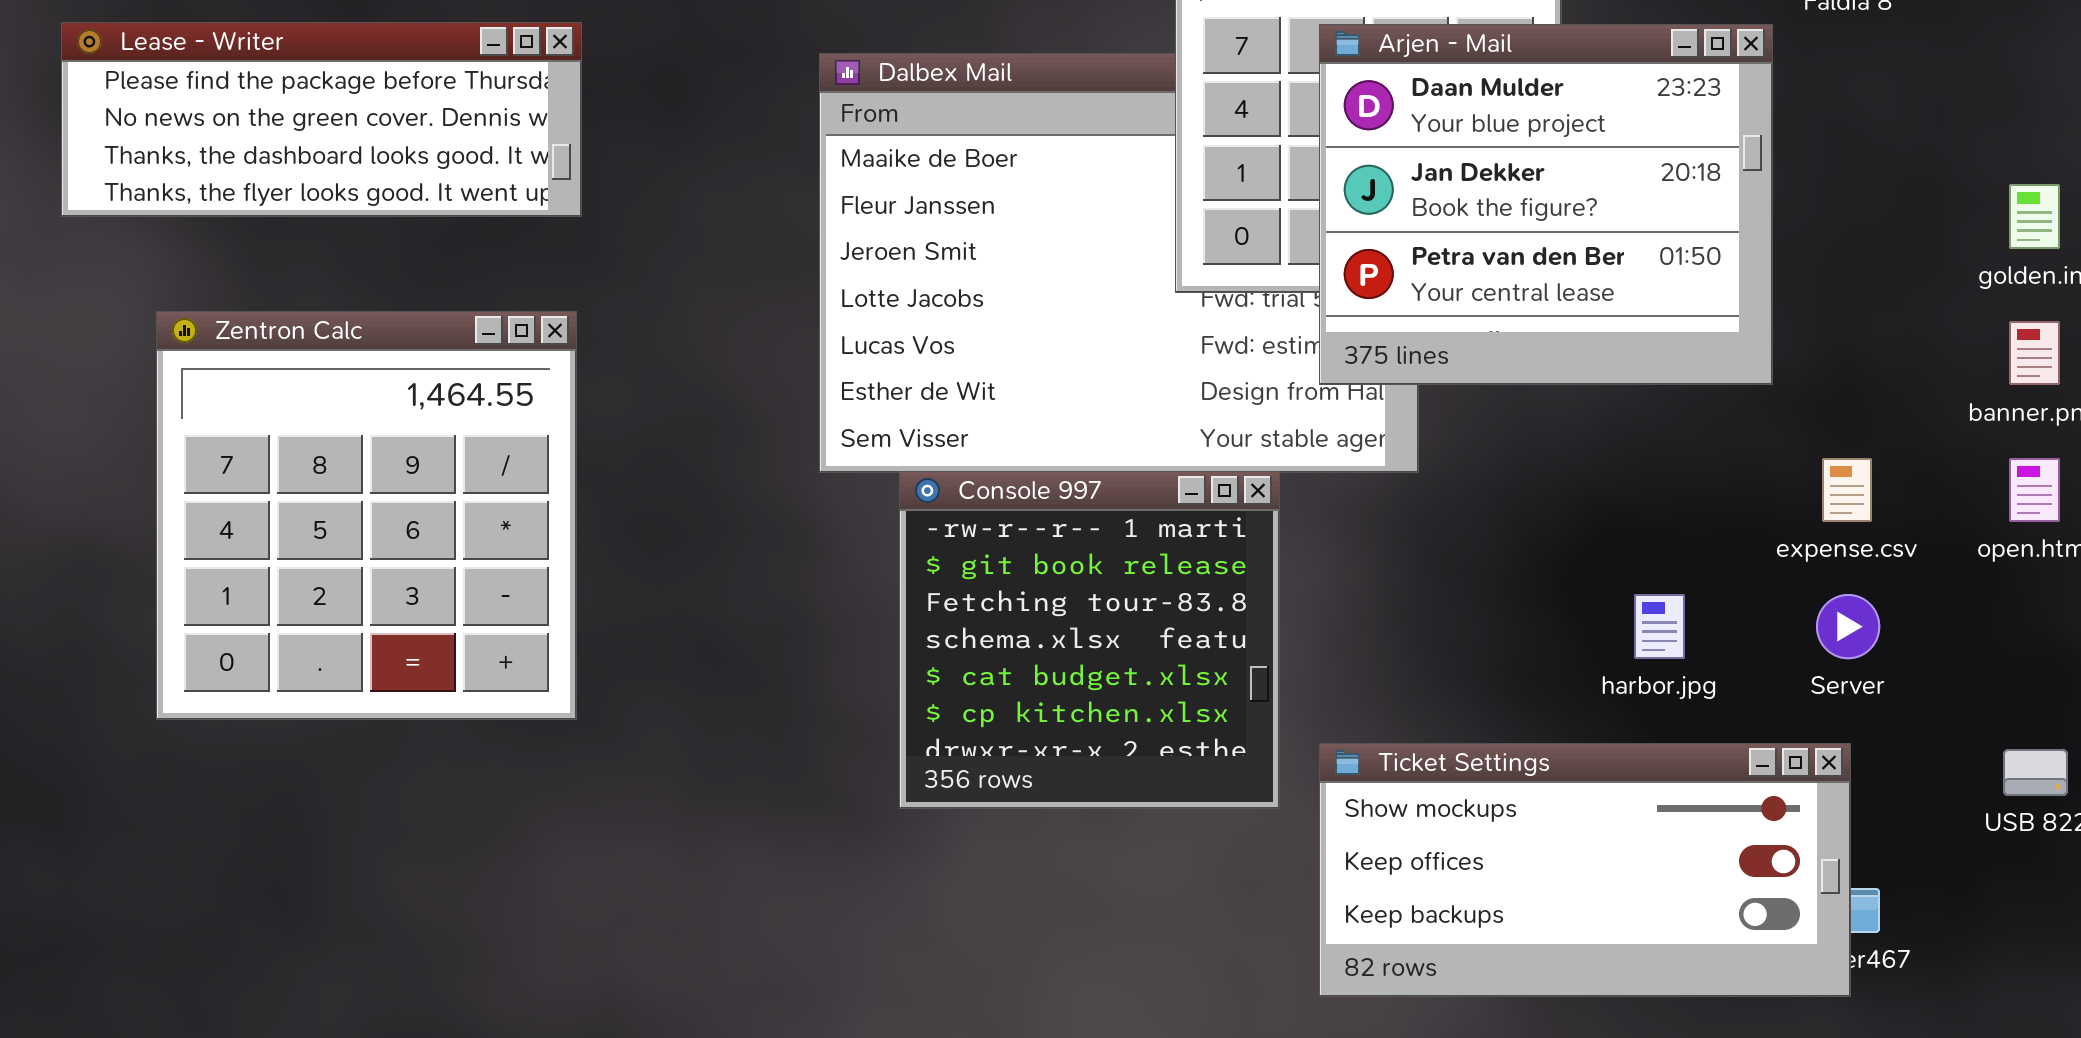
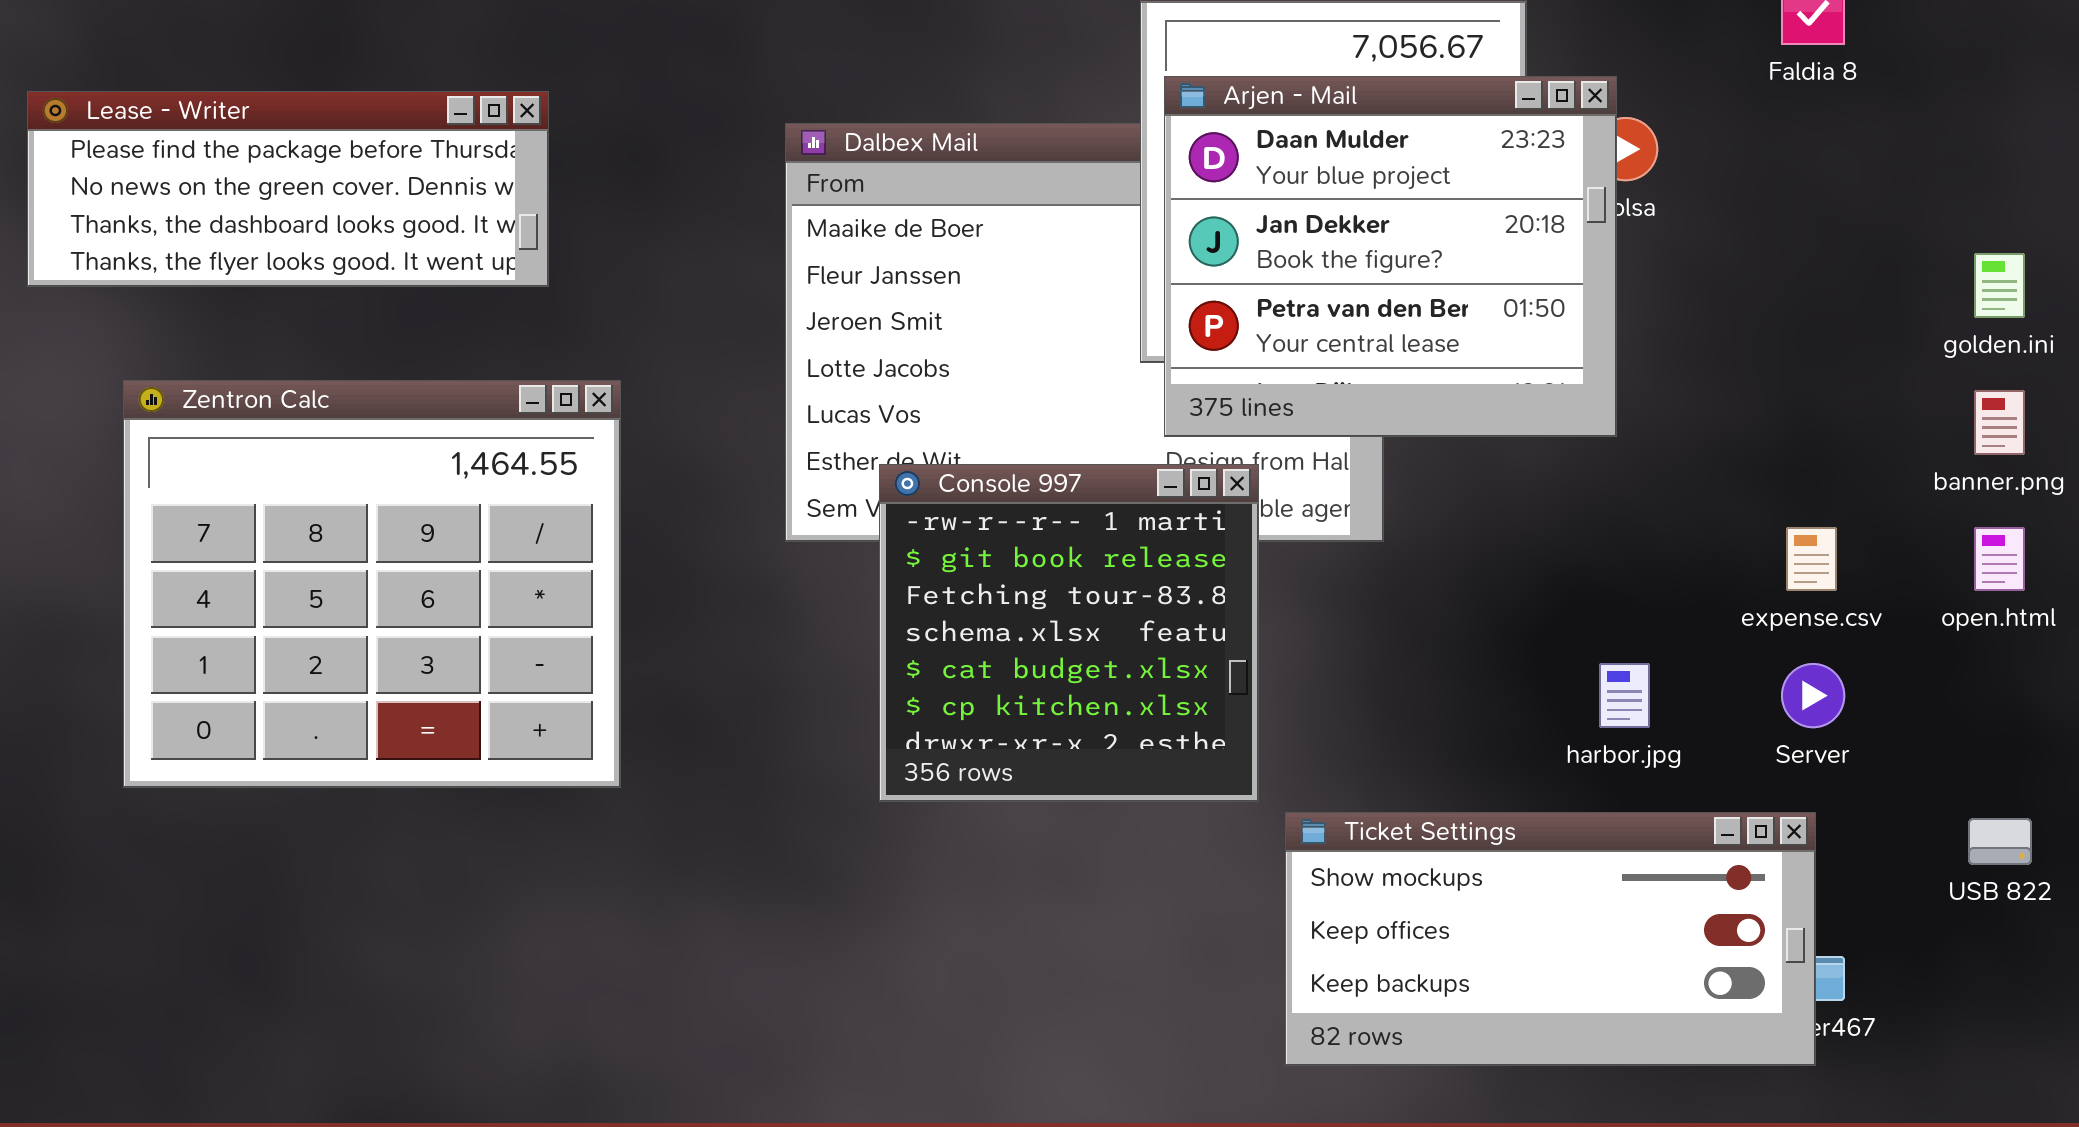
Arjen - Mail: [1319,24,1773,385] -> [1164,76,1617,437], moved
Zentron Calc: [156,311,577,720] -> [123,380,621,788], resized
Console 997: [899,471,1280,809] -> [879,464,1259,802], moved

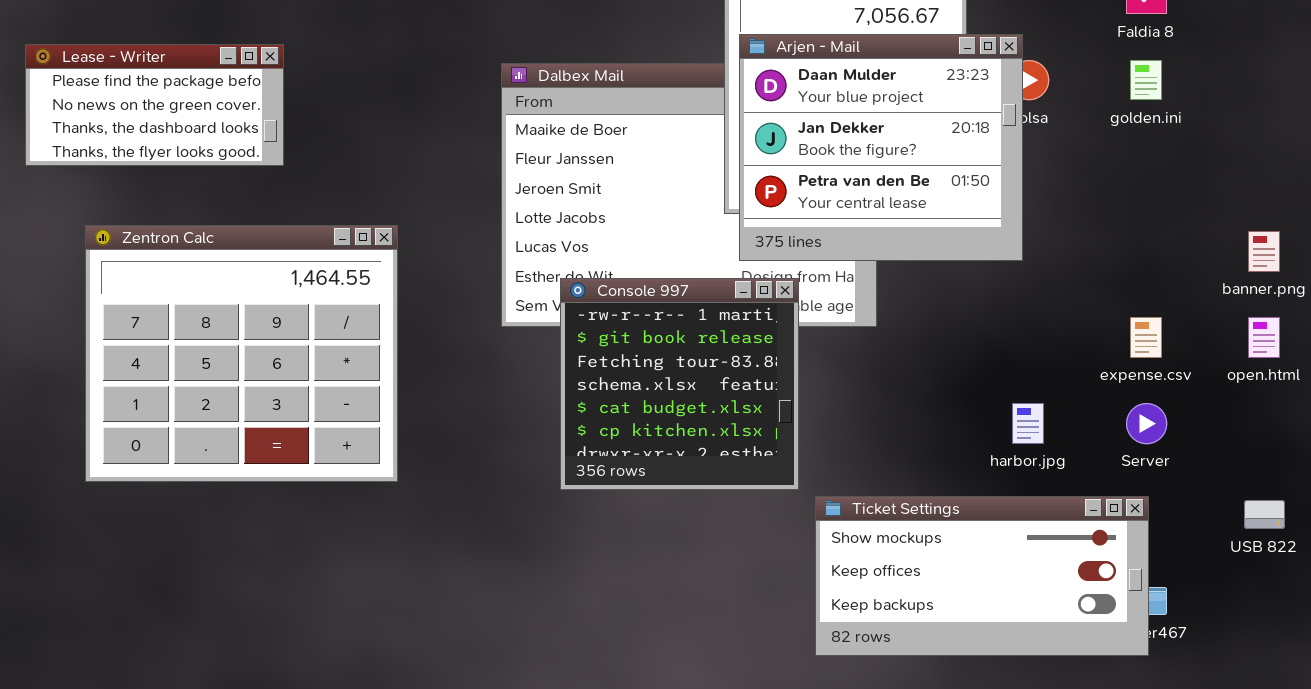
Lease - Writer: [27,91,549,287] -> [25,44,284,166], resized
golden.ini: [1974,253,2025,318] -> [1130,60,1162,100], moved

